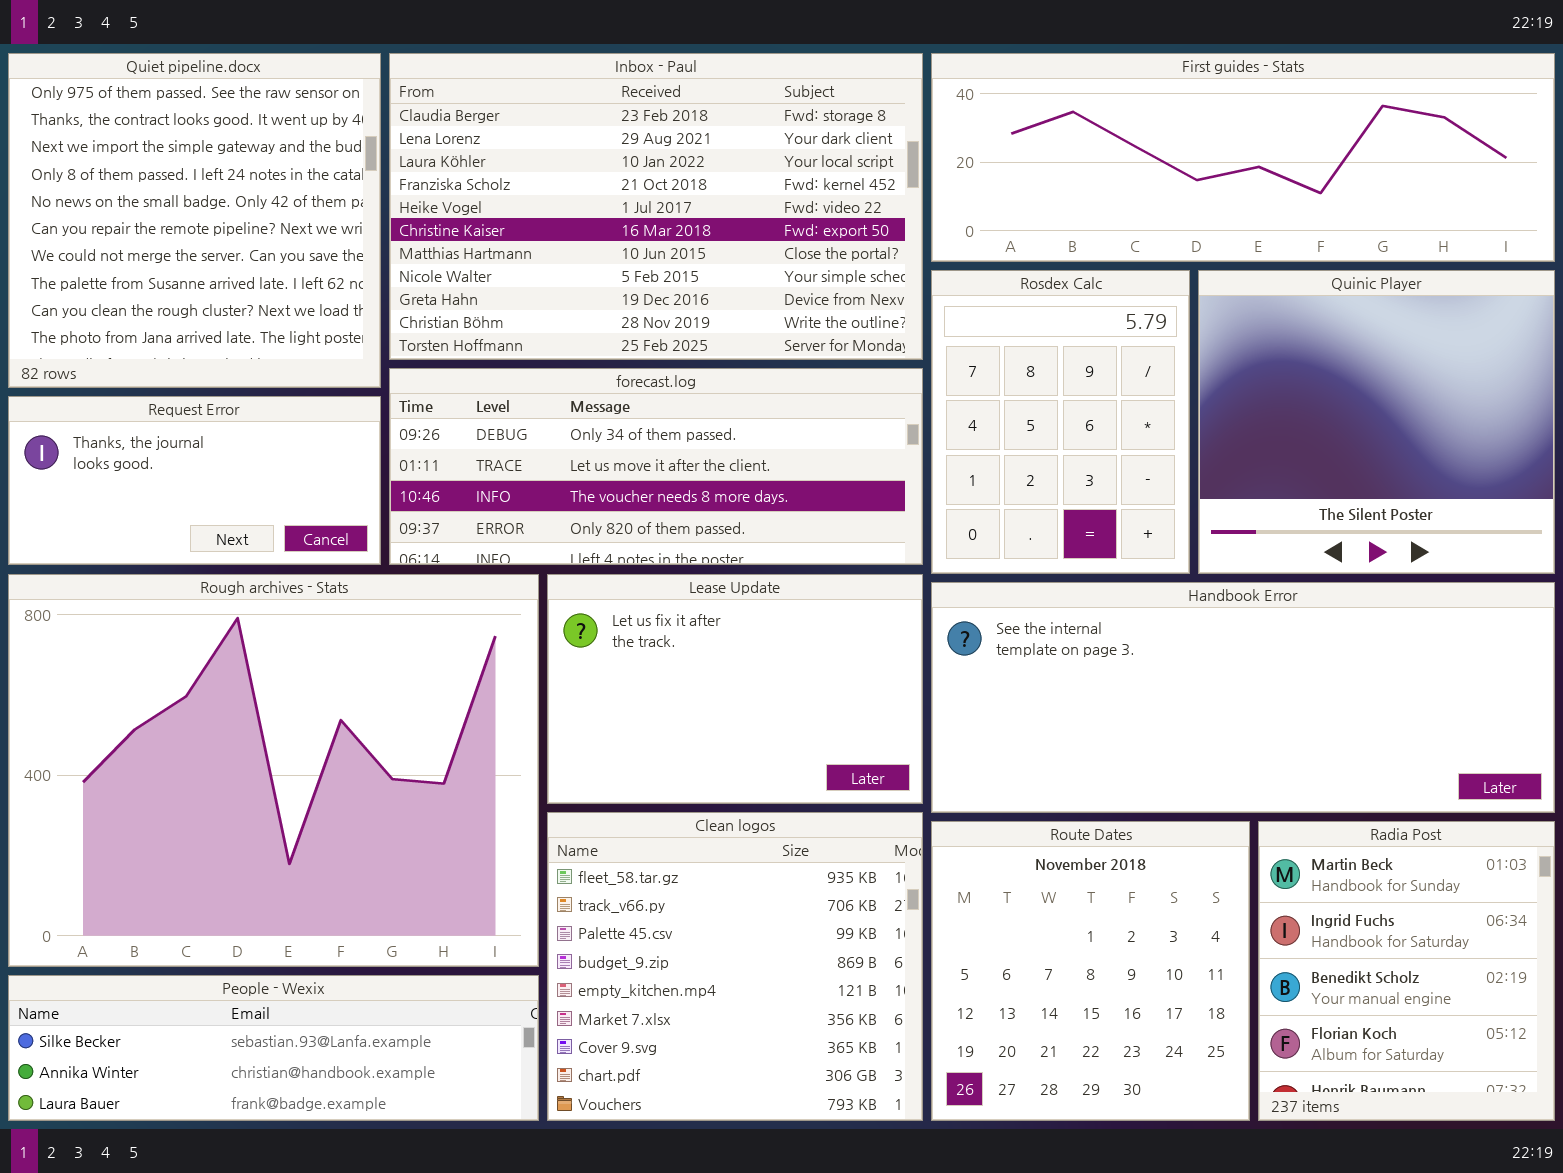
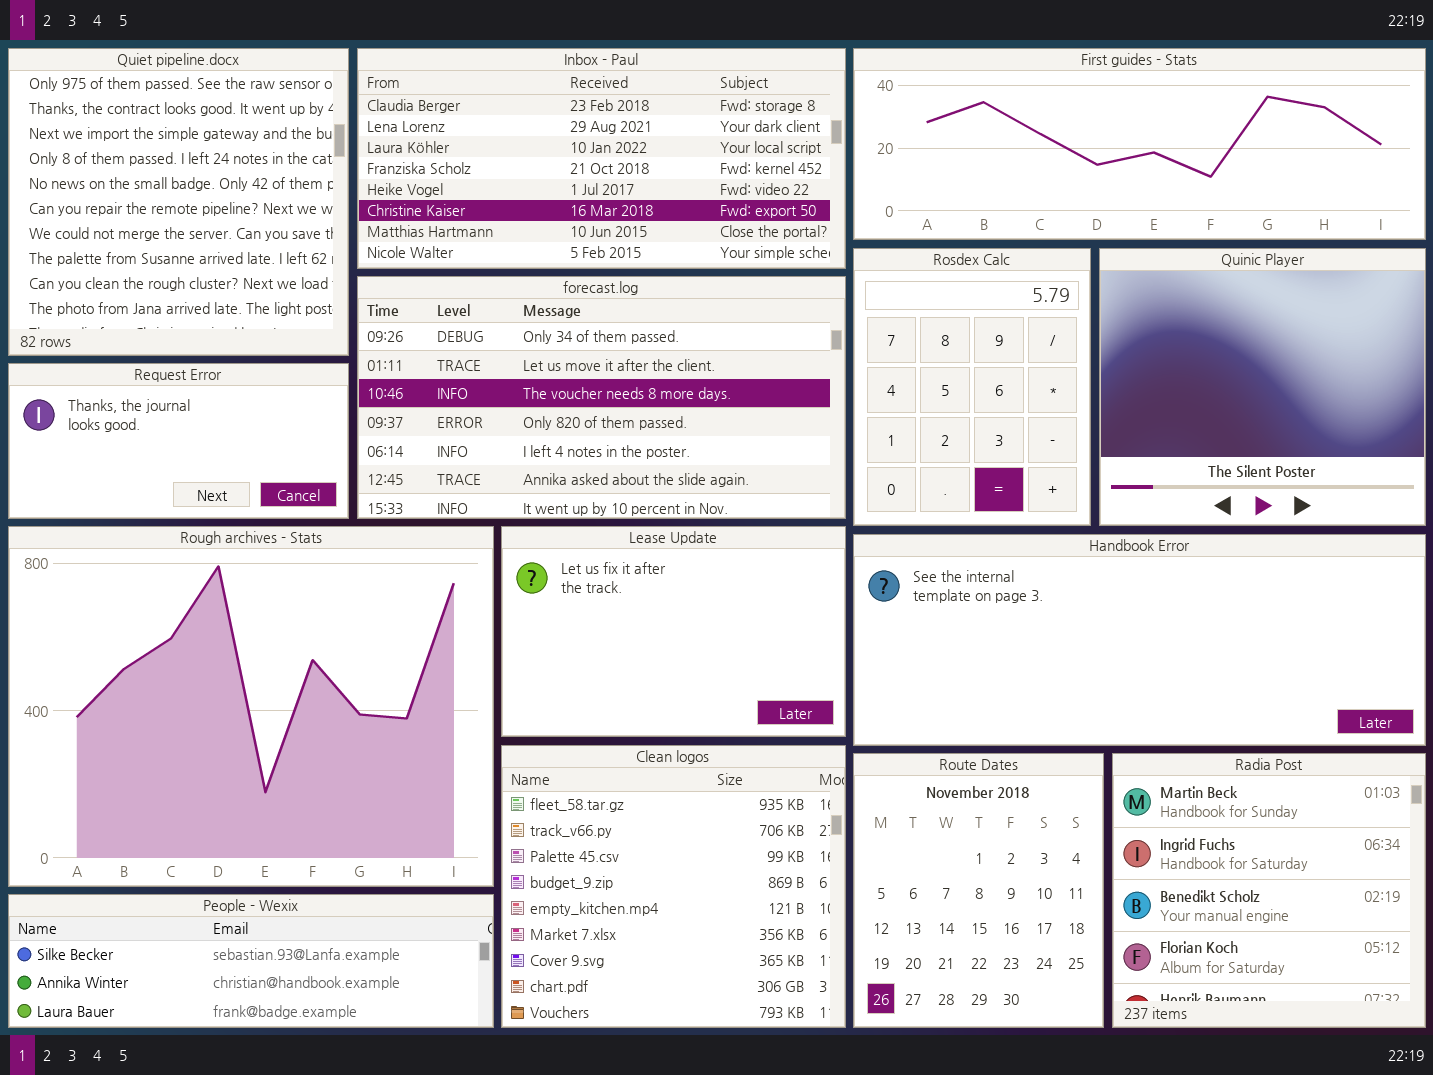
Inbox - Paul: [389,53,923,360] -> [357,48,846,269], resized
forecast.log: [389,368,923,565] -> [357,276,846,519], resized
Route Dates: [931,821,1250,1121] -> [853,753,1104,1028], resized
Radia Post: [1258,821,1555,1121] -> [1112,753,1426,1028], resized

